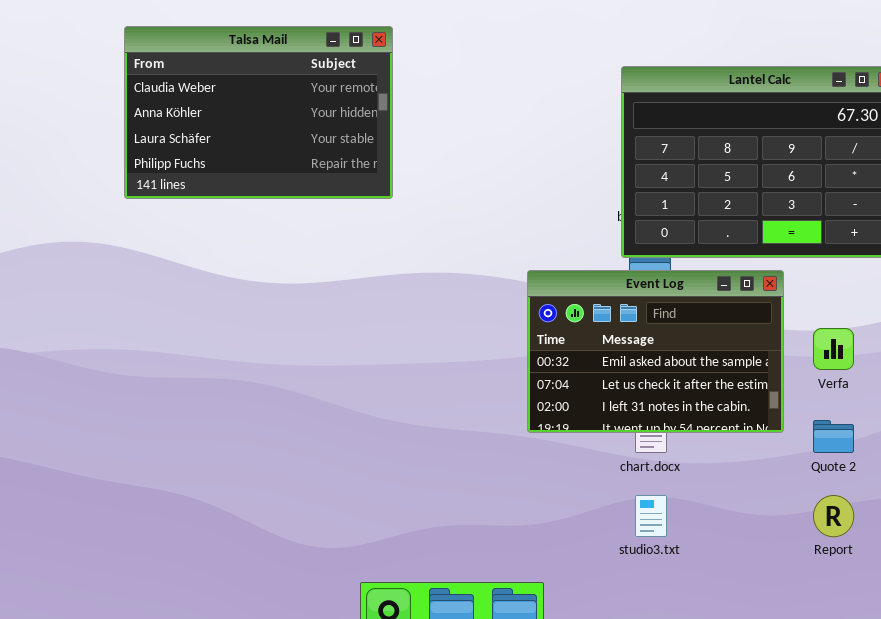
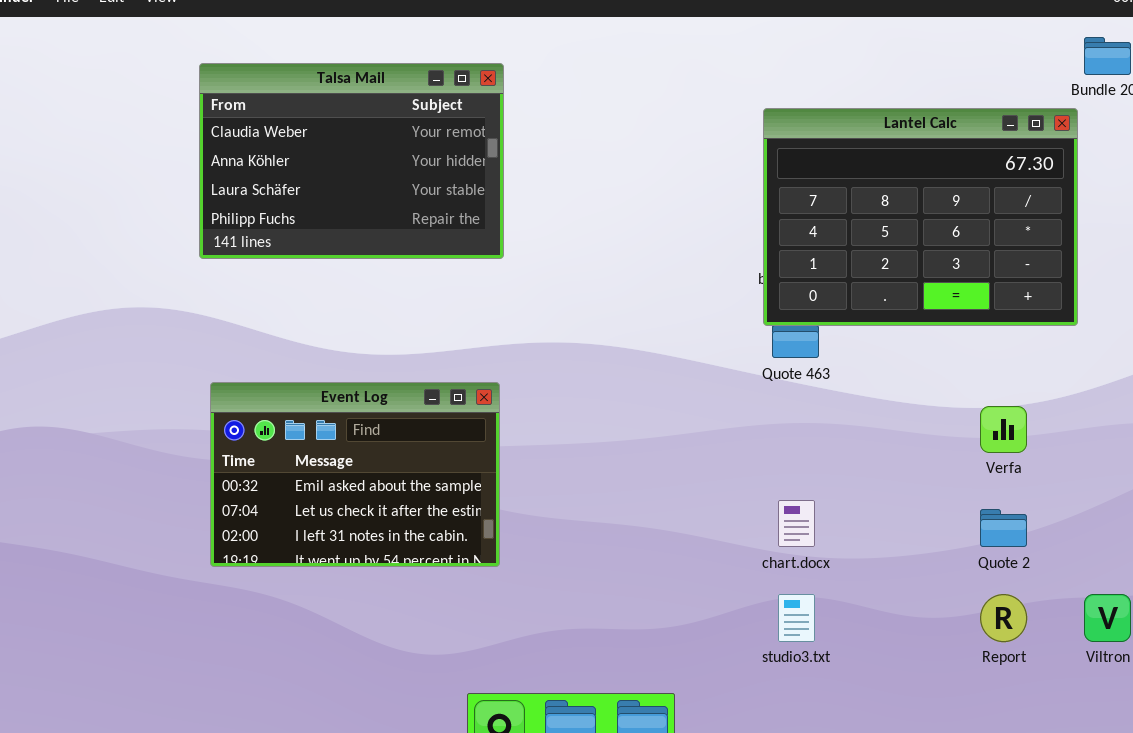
Event Log: [527,270,784,433] -> [210,382,500,567], moved

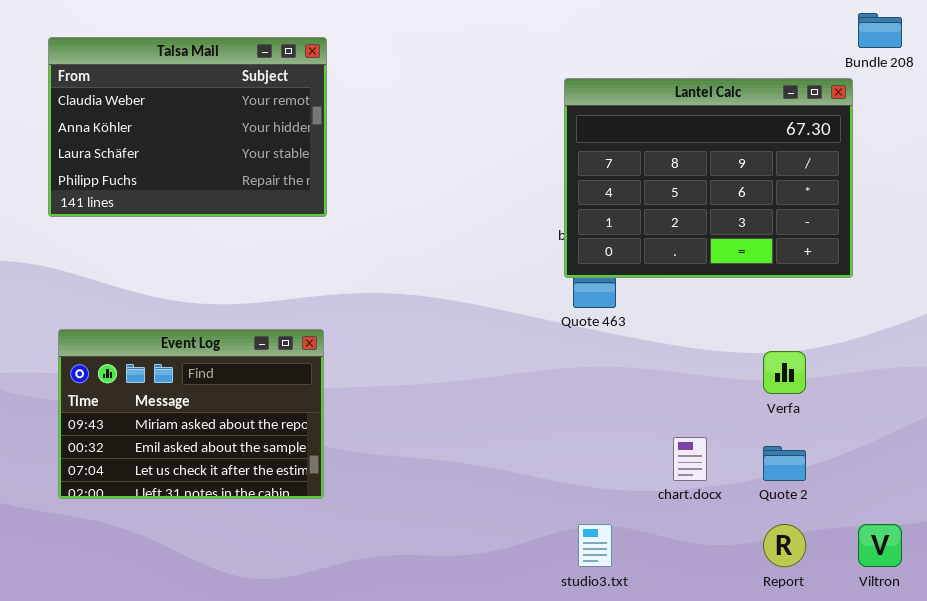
Event Log: [210,382,500,567] -> [58,329,324,499], scrolled up 1 row
chart.docx: [778,500,815,547] -> [673,437,707,481], moved

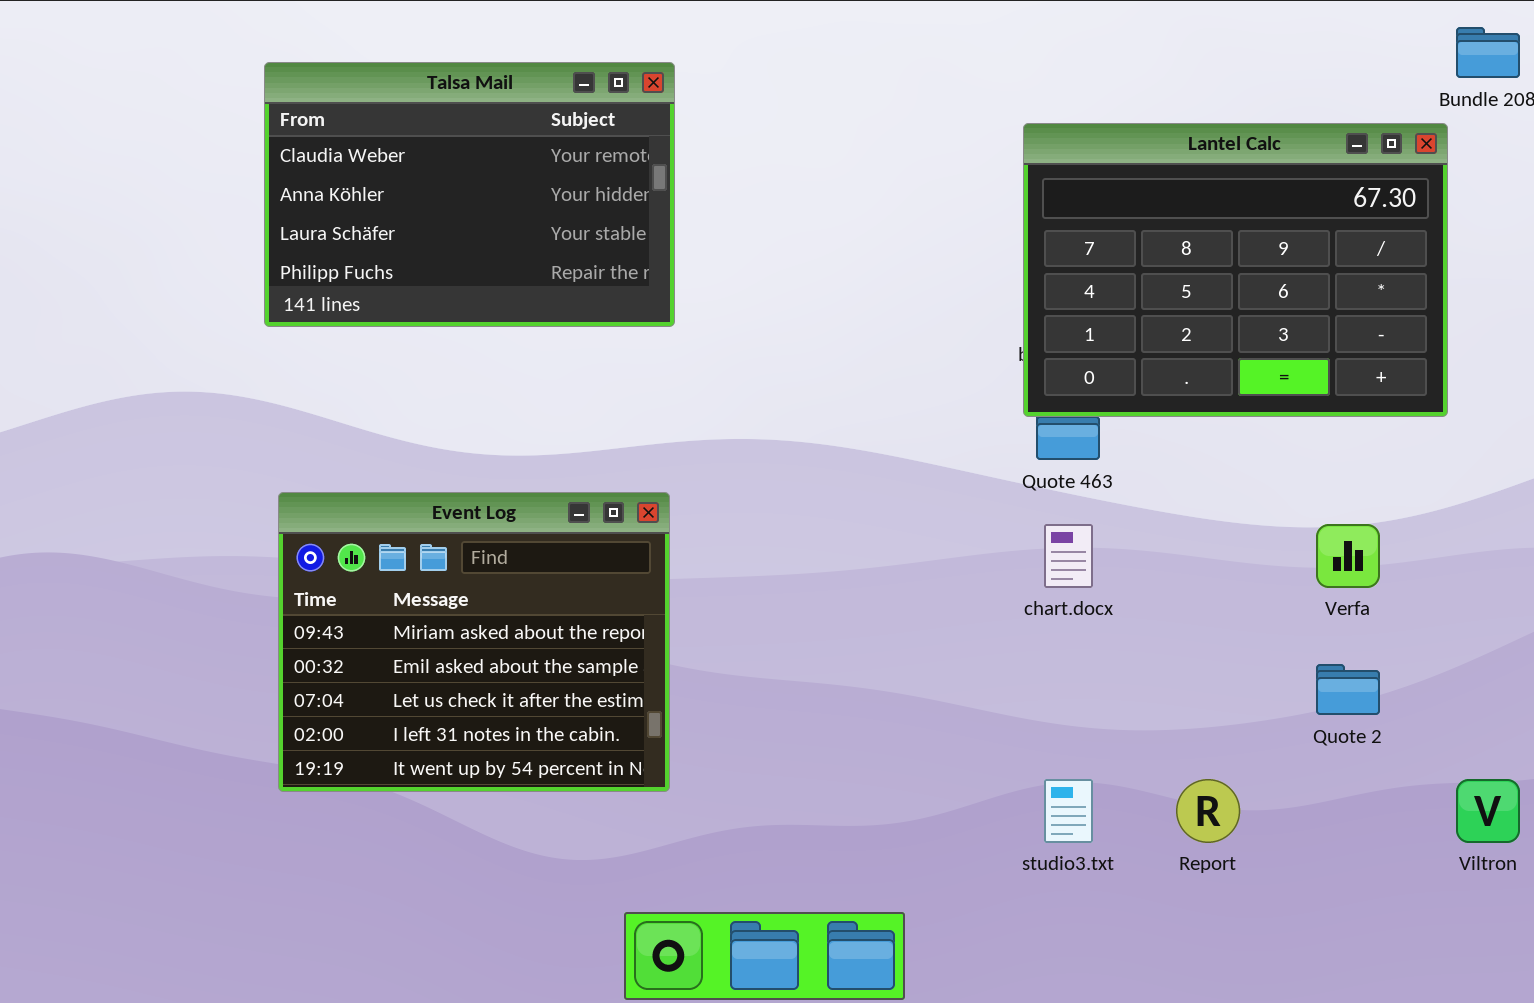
Event Log: [58,329,324,499] -> [278,492,670,792], resized
chart.docx: [673,437,707,481] -> [1044,524,1093,588], moved
Report: [763,524,806,567] -> [1176,779,1240,843], moved

